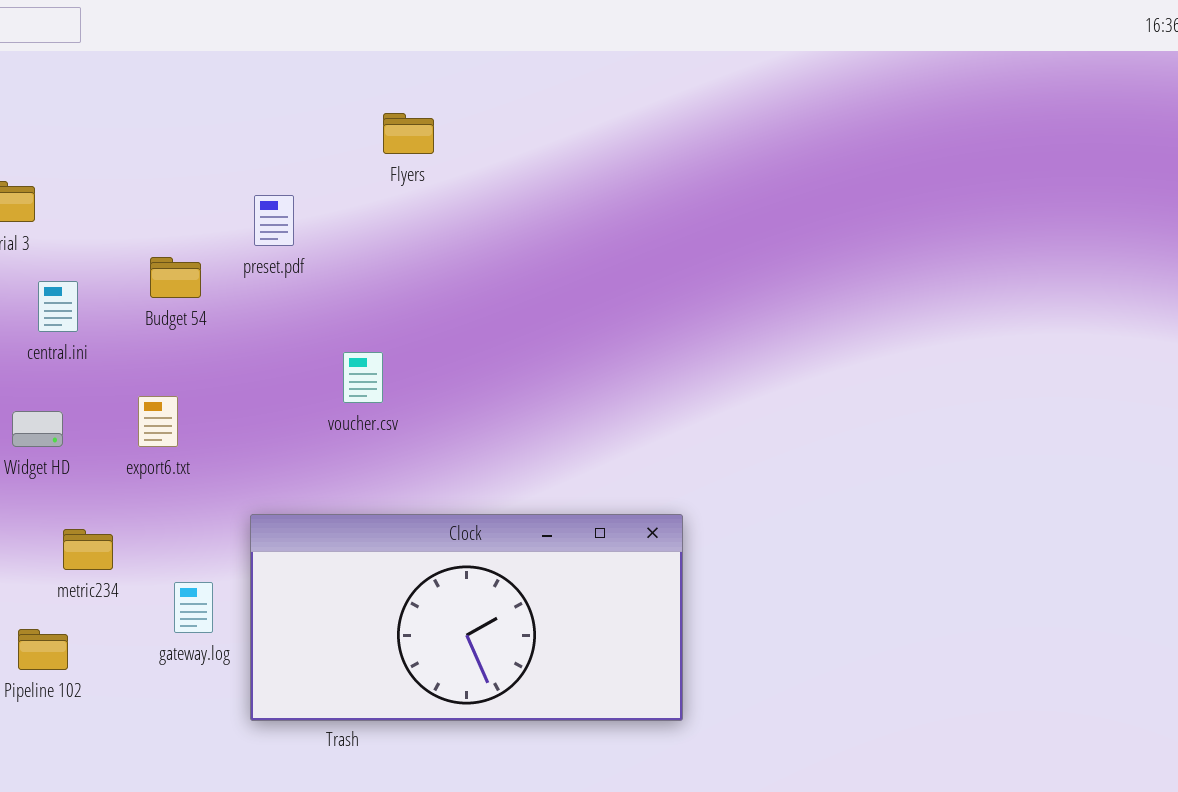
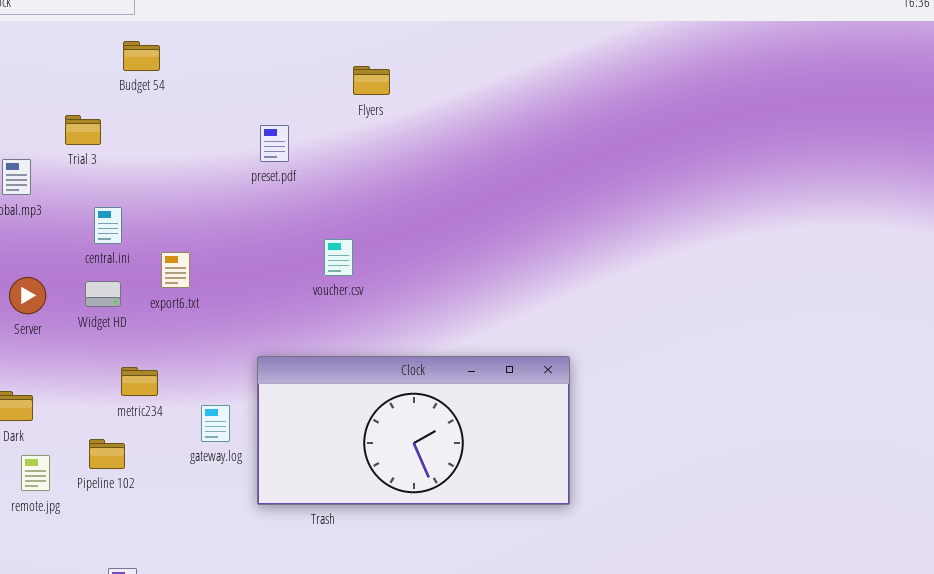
Budget 54: [150,257,201,298] -> [123,41,160,71], moved
central.ini: [38,281,78,332] -> [94,207,122,244], moved
export6.txt: [138,396,178,447] -> [161,252,190,288], moved

